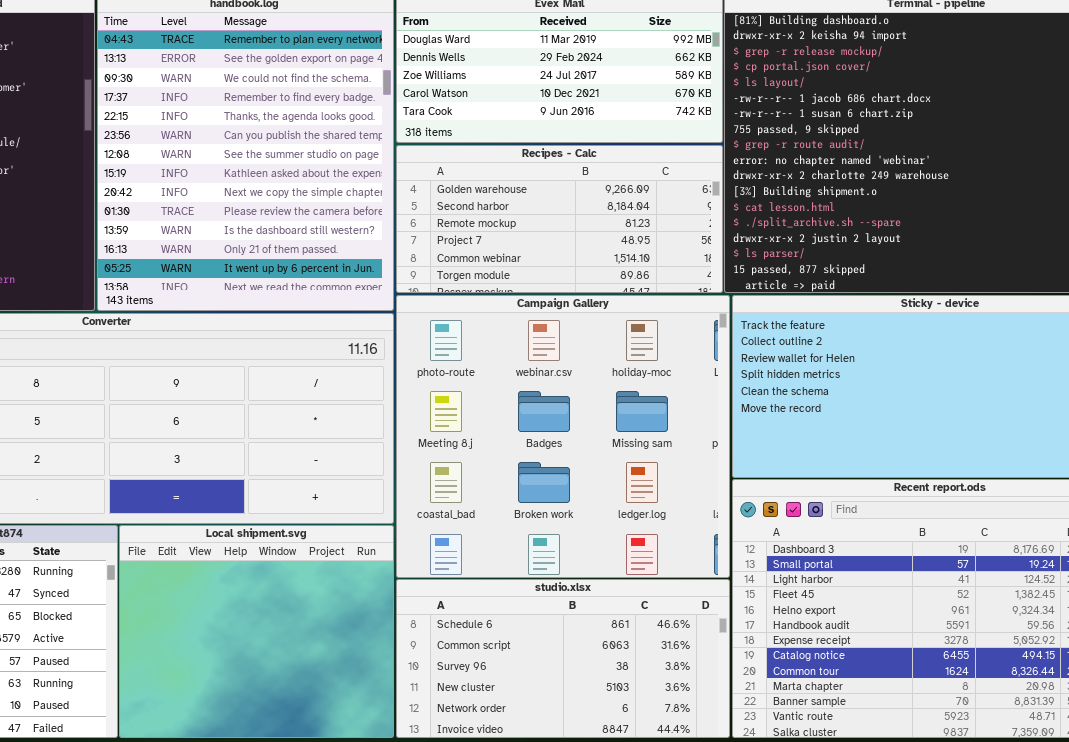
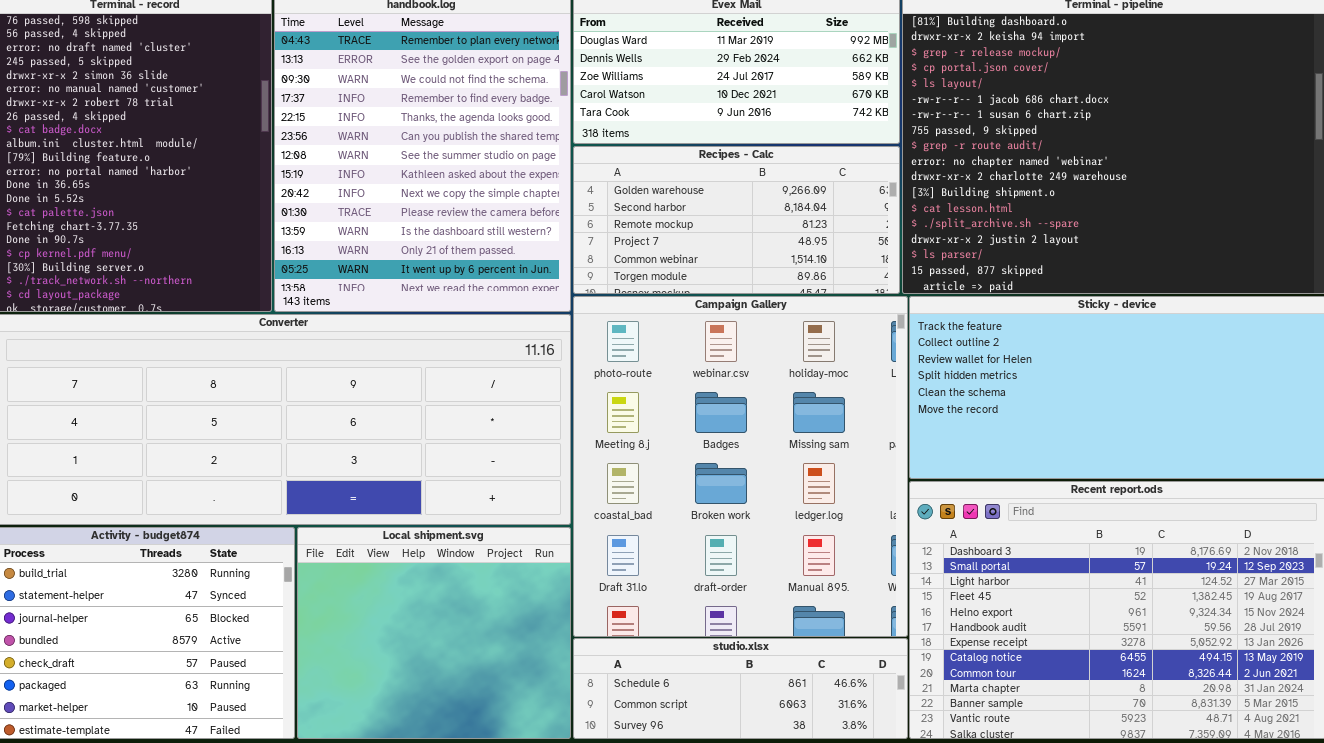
Campaign Gallery: [396,295,730,578] -> [573,296,908,637], resized
studio.xlsx: [396,579,730,738] -> [573,638,908,739], resized

